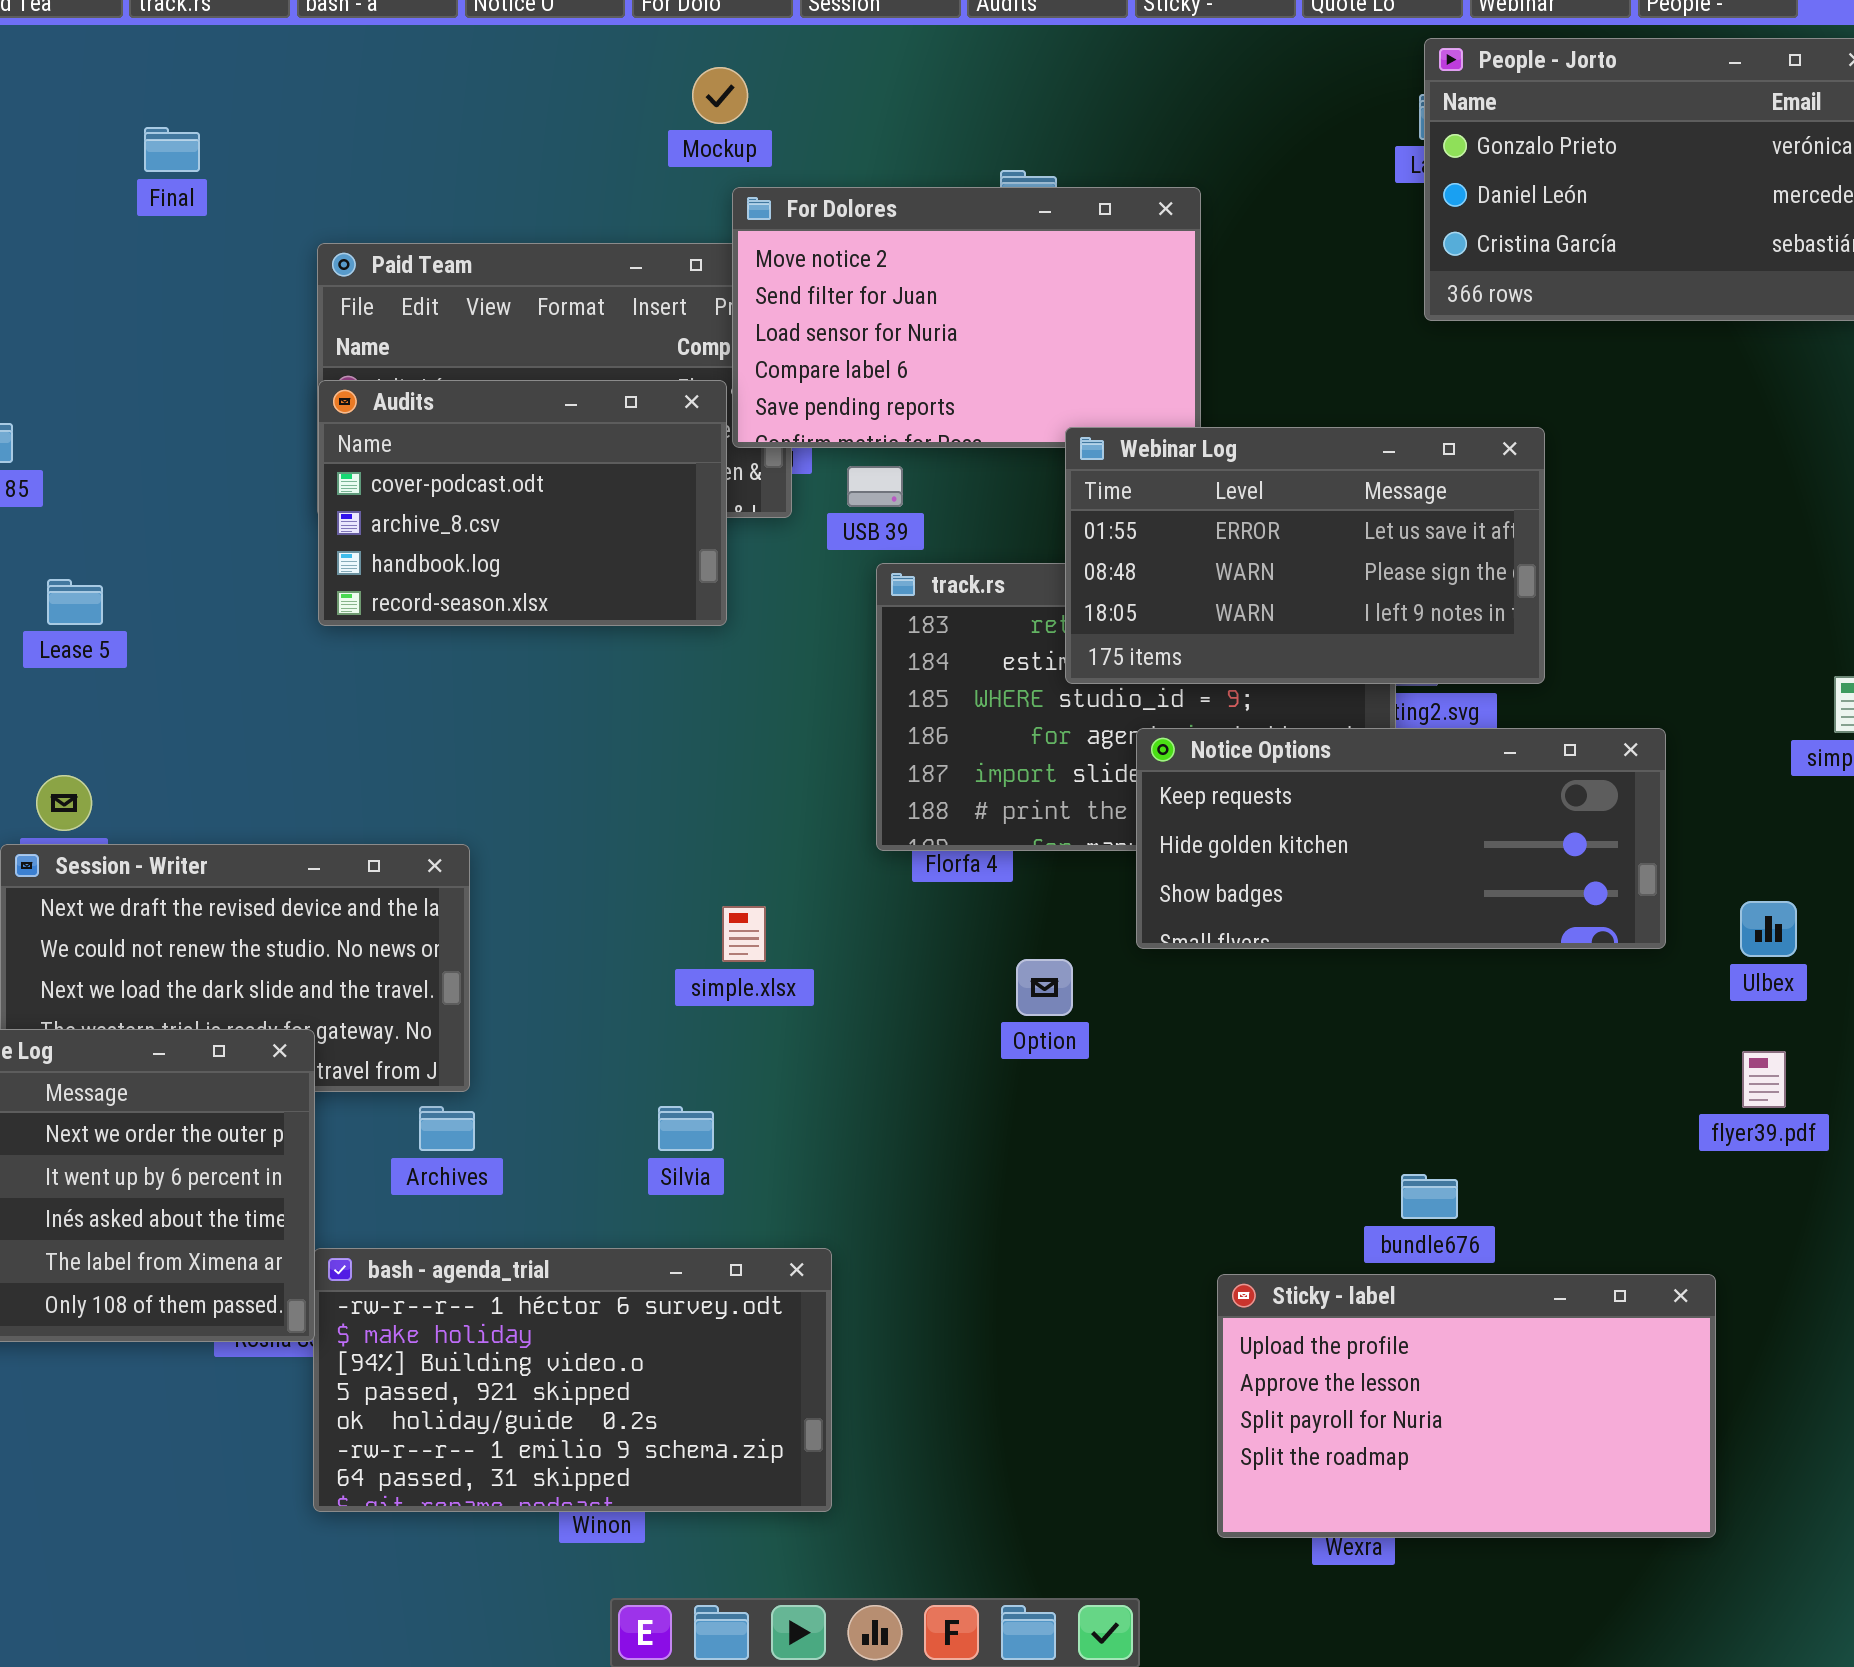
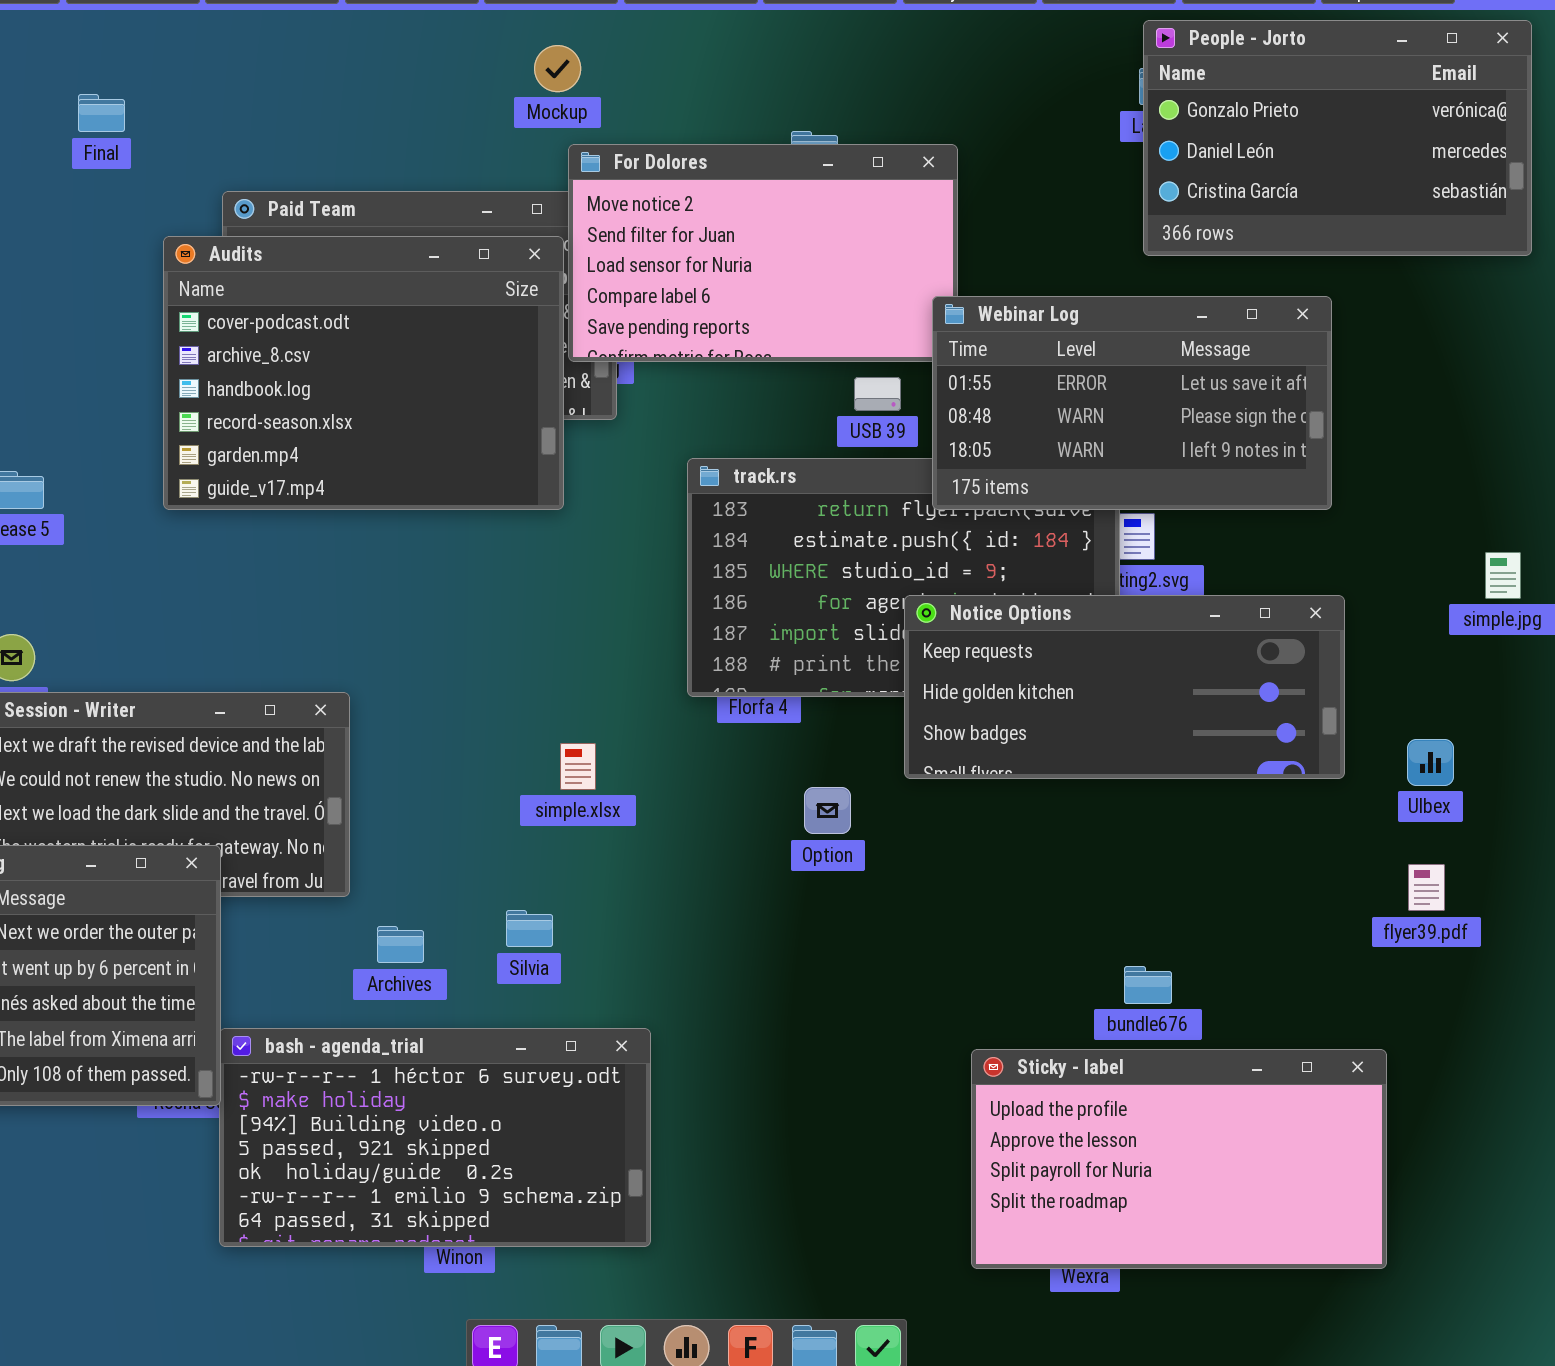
Audits: [318,380,727,626] -> [163,236,564,510], resized
Webinar Log: [1065,427,1545,684] -> [932,296,1332,510], moved
USB 39: [847,466,903,507] -> [854,377,901,411], moved
Archives: [419,1106,475,1151] -> [377,926,424,963], moved

